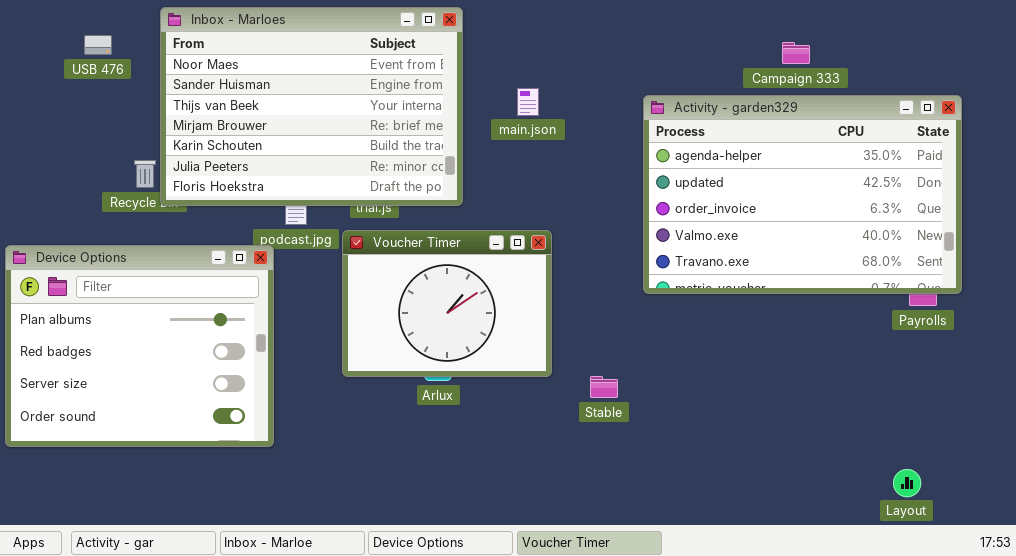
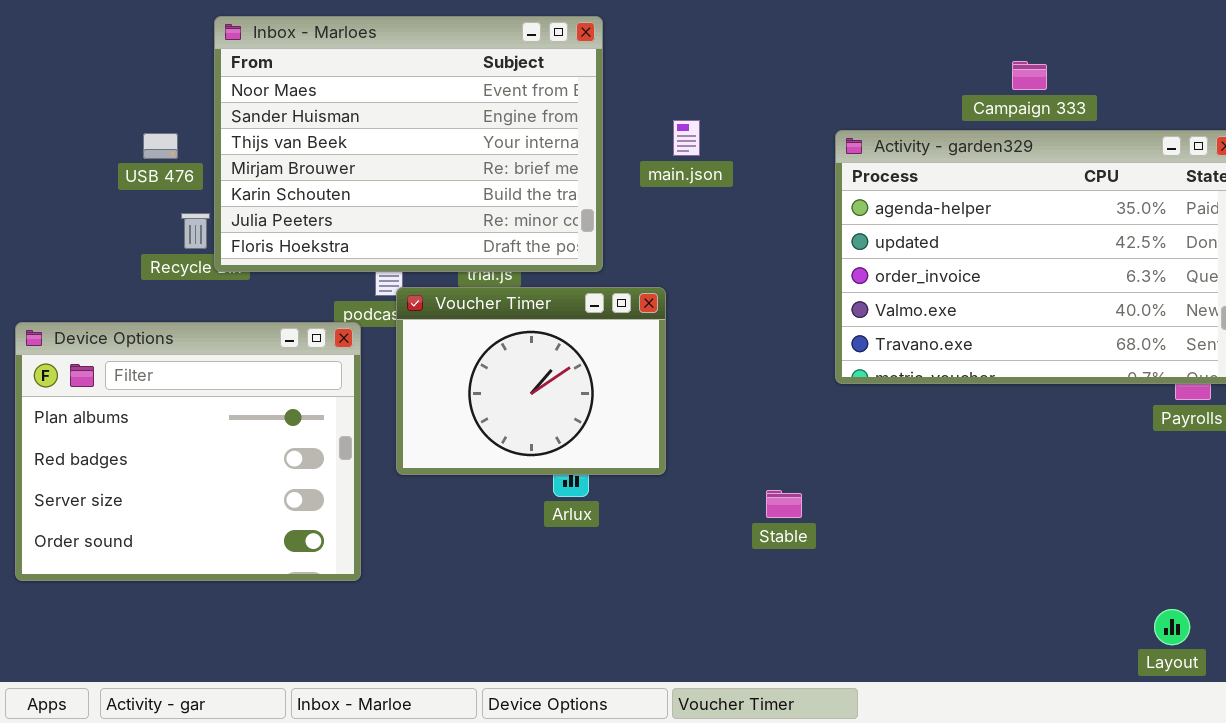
USB 476: [84,35,112,55] -> [143,133,178,159], moved
Voucher Timer: [342,230,552,377] -> [396,287,666,475], moved

